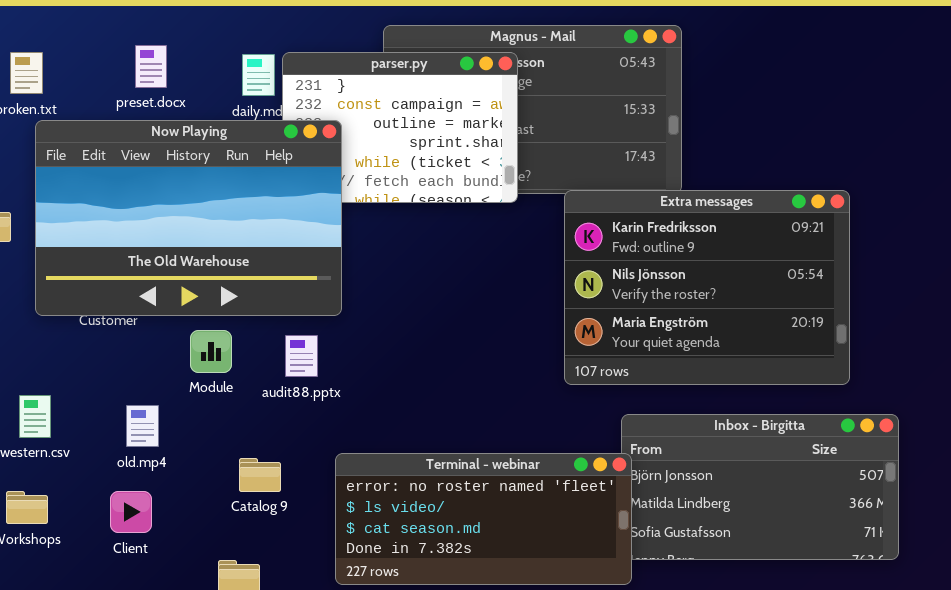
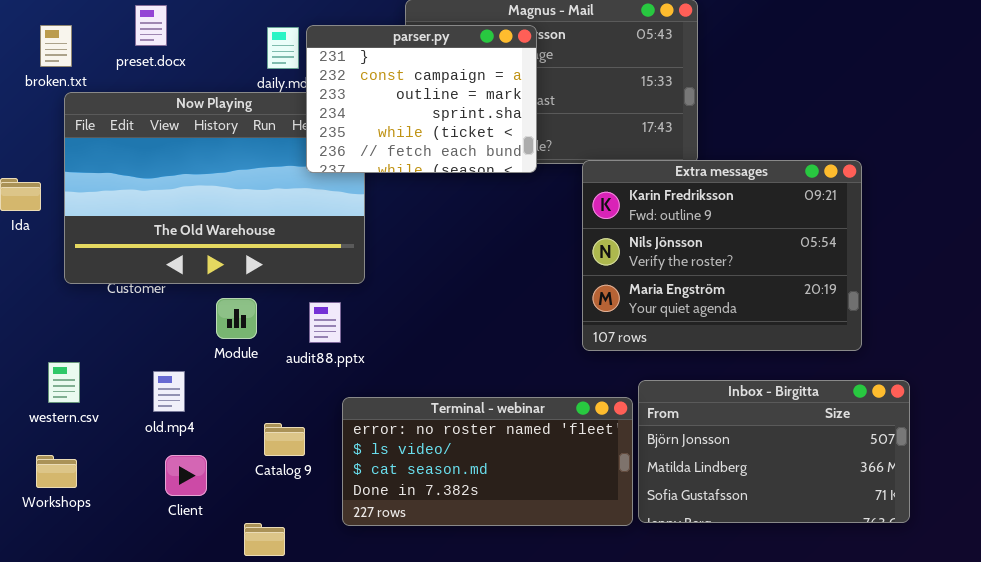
preset.docx: [135,45,167,88] -> [135,5,167,46], moved
parser.py: [282,52,518,203] -> [306,25,537,173], raised
Terminal - webinar: [335,453,632,585] -> [342,397,633,526], moved
Client: [110,491,152,533] -> [165,455,207,496], moved

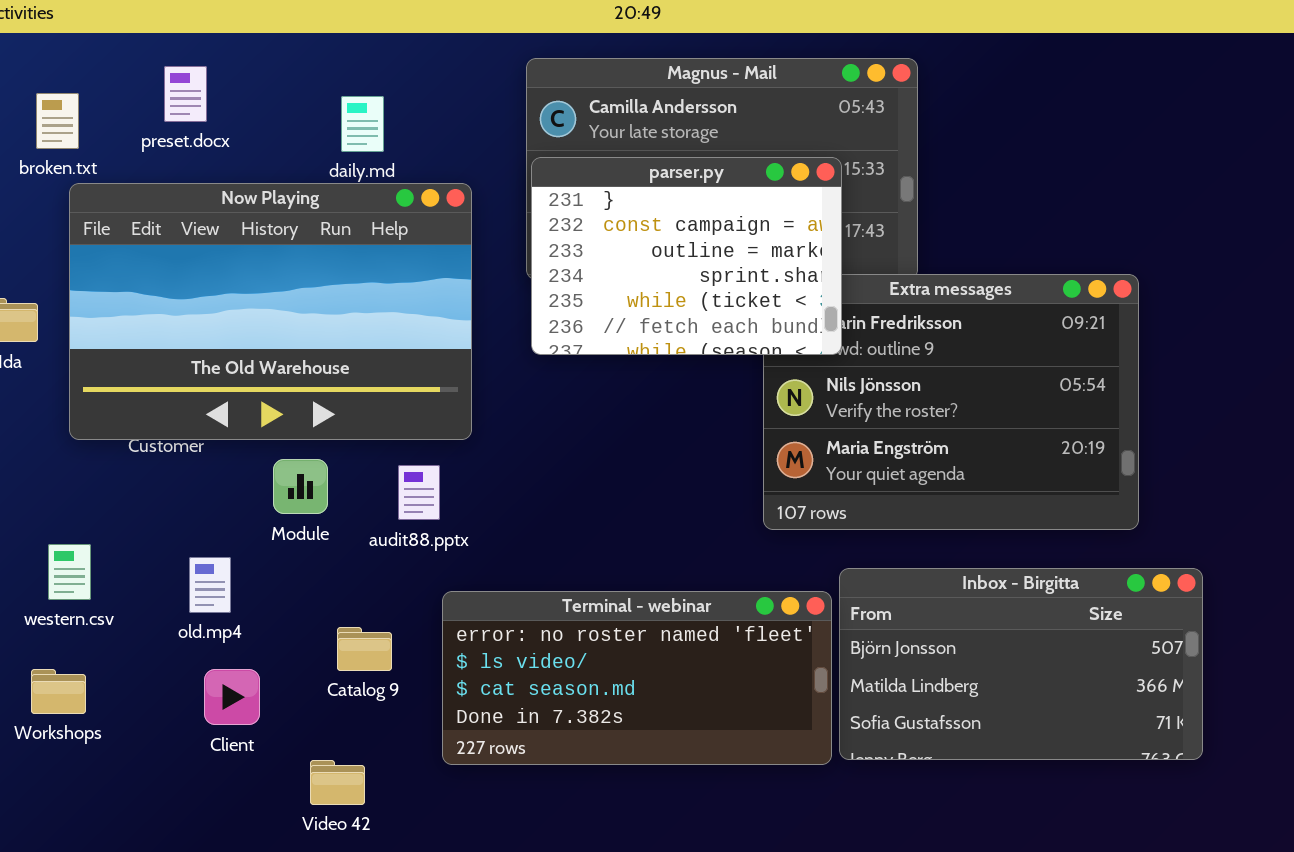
parser.py: [306,25,537,173] -> [531,157,842,355], moved

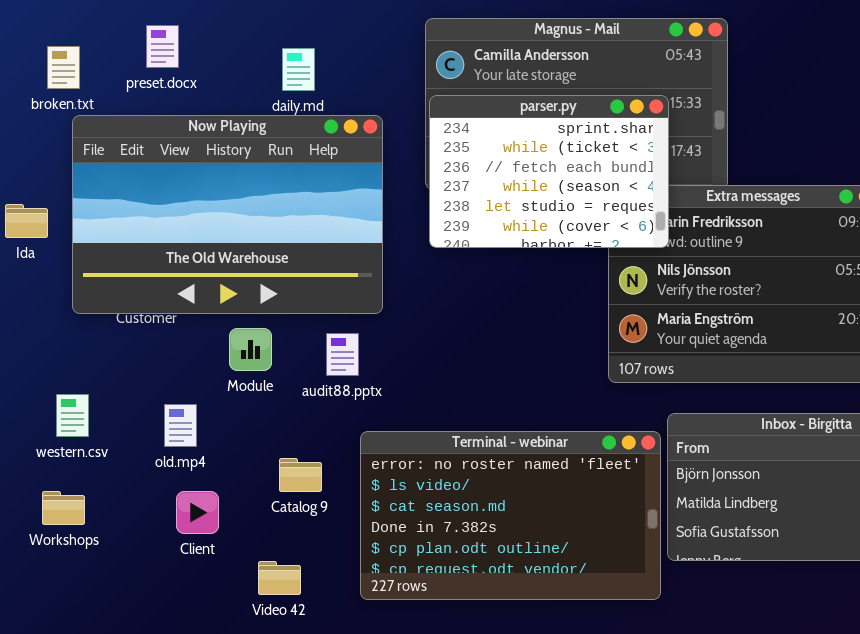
parser.py: [531,157,842,355] -> [429,95,669,248], scrolled down 3 rows
Terminal - webinar: [442,591,832,765] -> [360,431,661,600], resized

